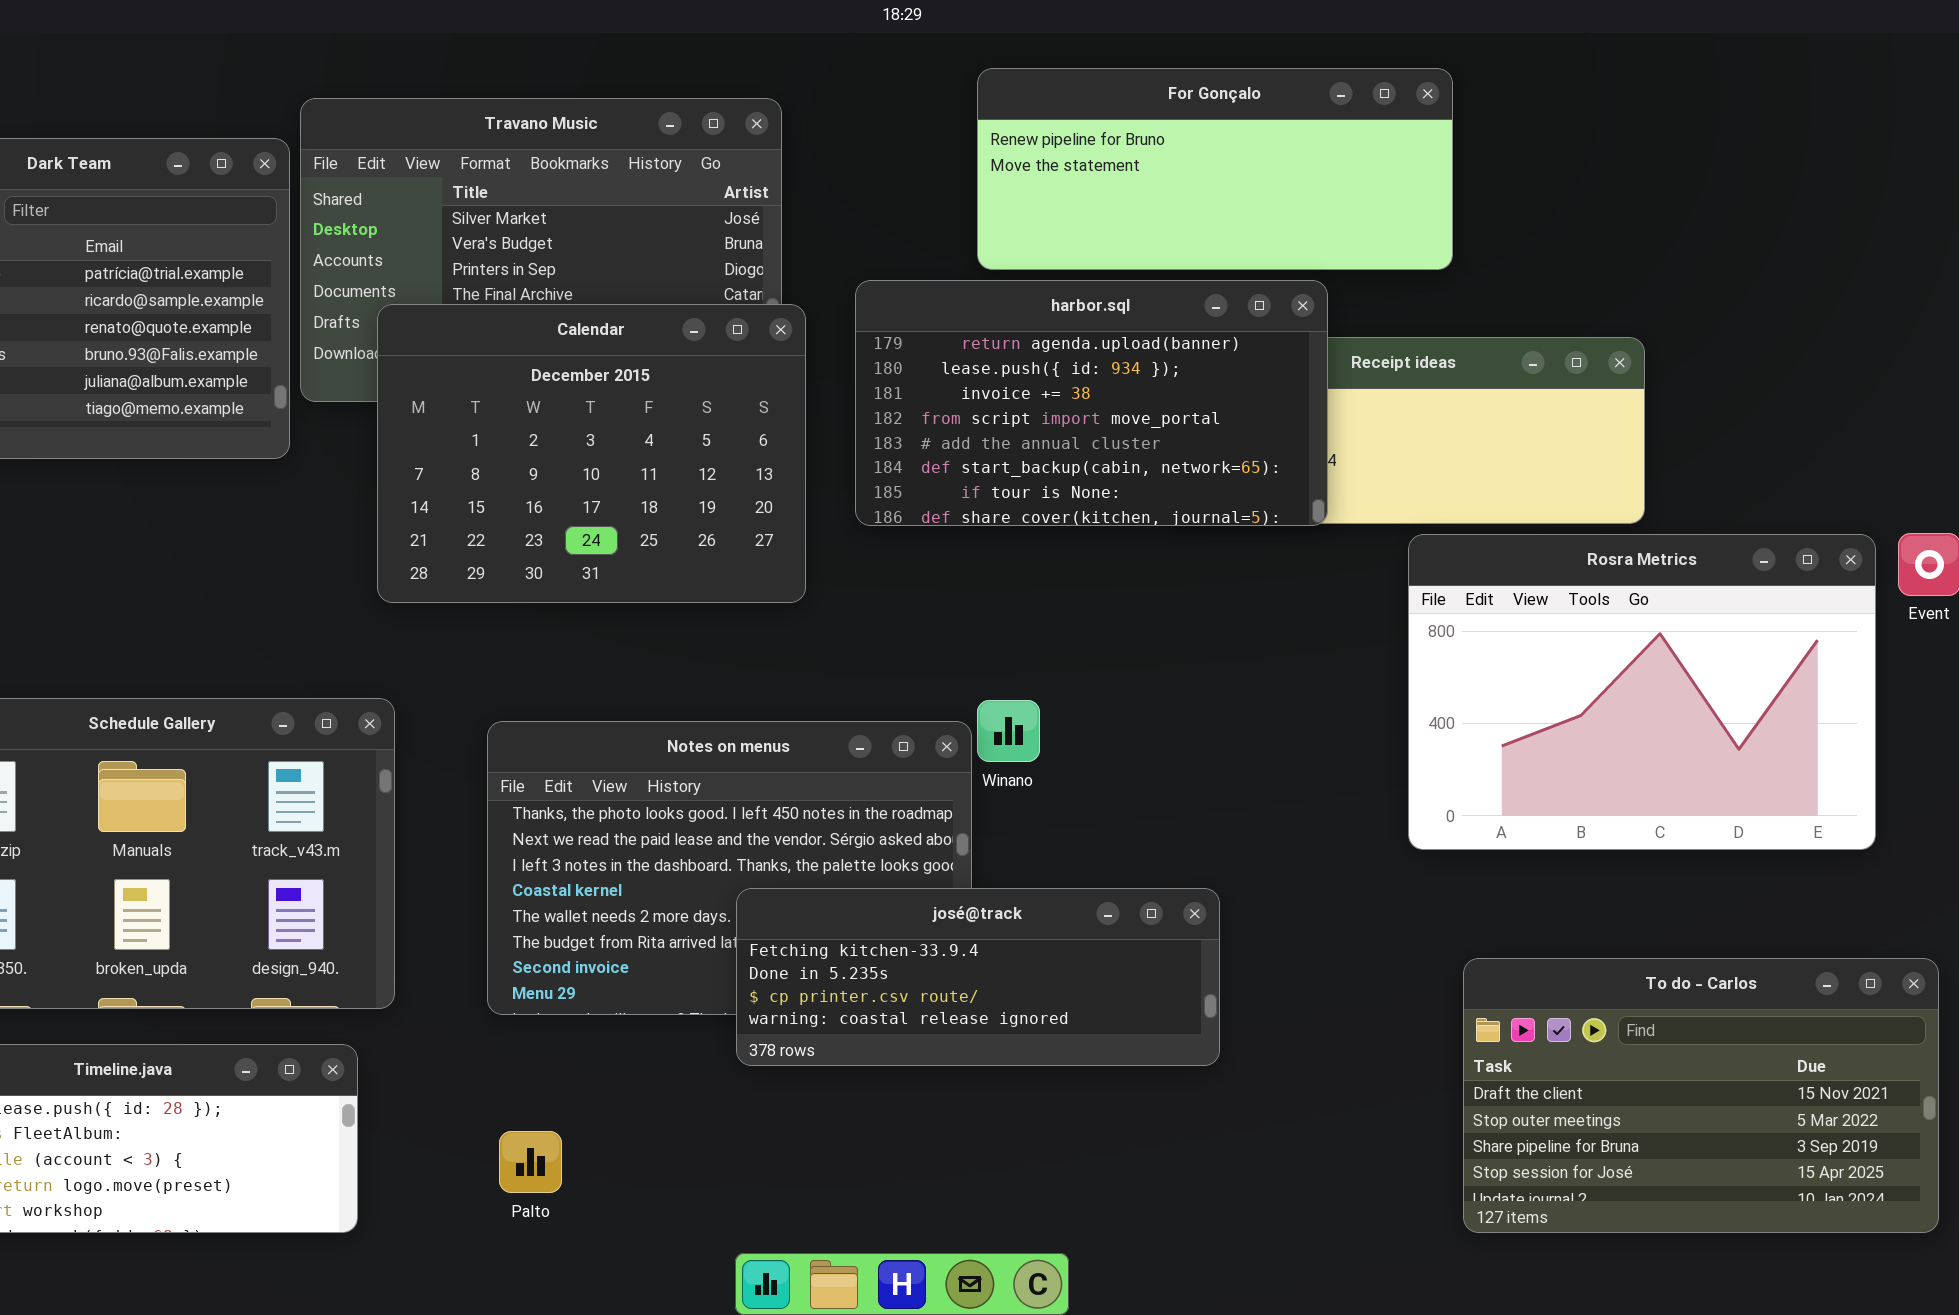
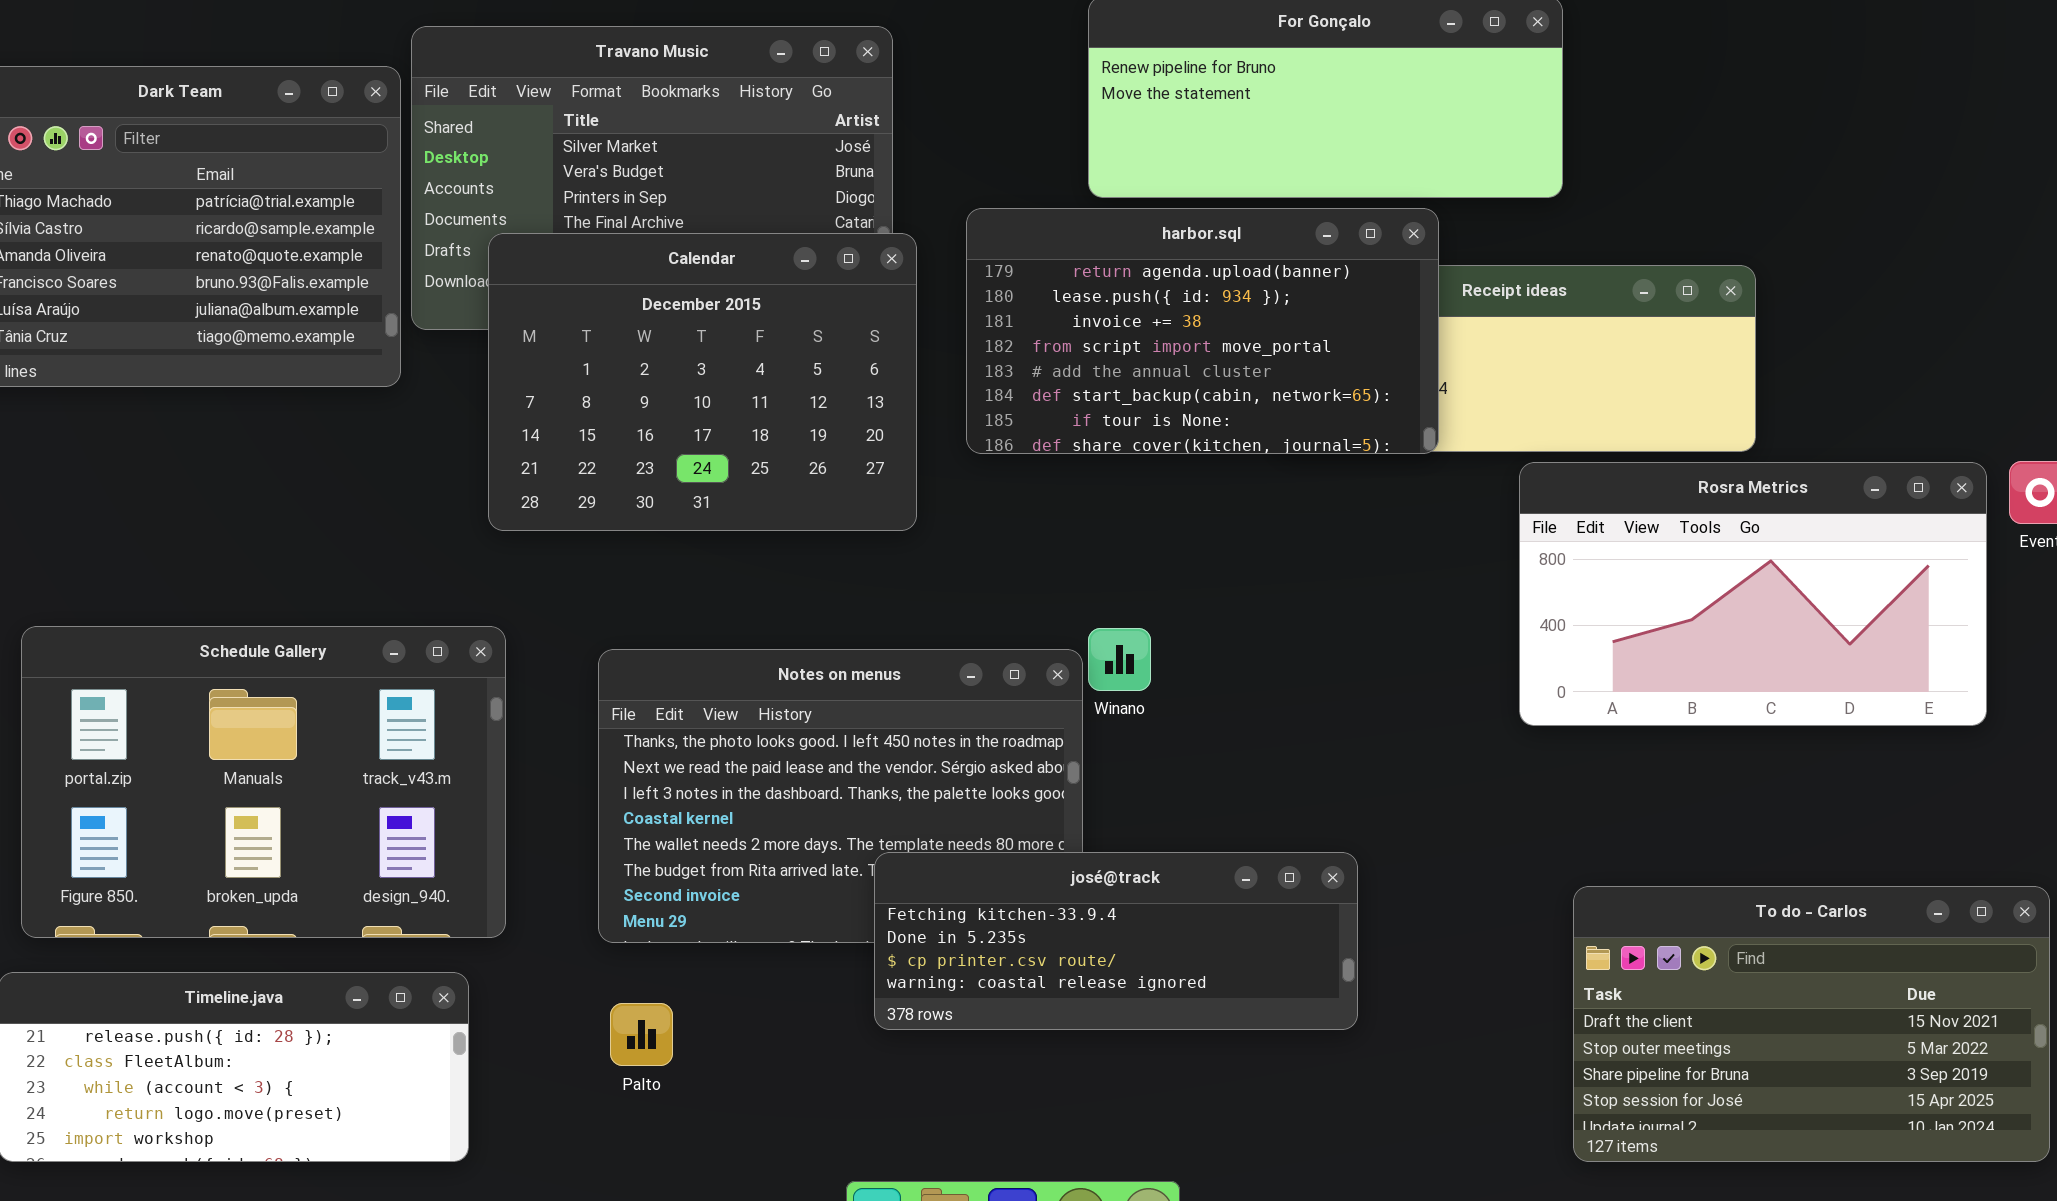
Rosra Metrics: [1408,534,1876,850] -> [1519,462,1987,726], resized
josé@track: [736,888,1220,1066] -> [874,852,1358,1030], moved
Palto: [499,1131,562,1193] -> [610,1003,673,1066], moved

